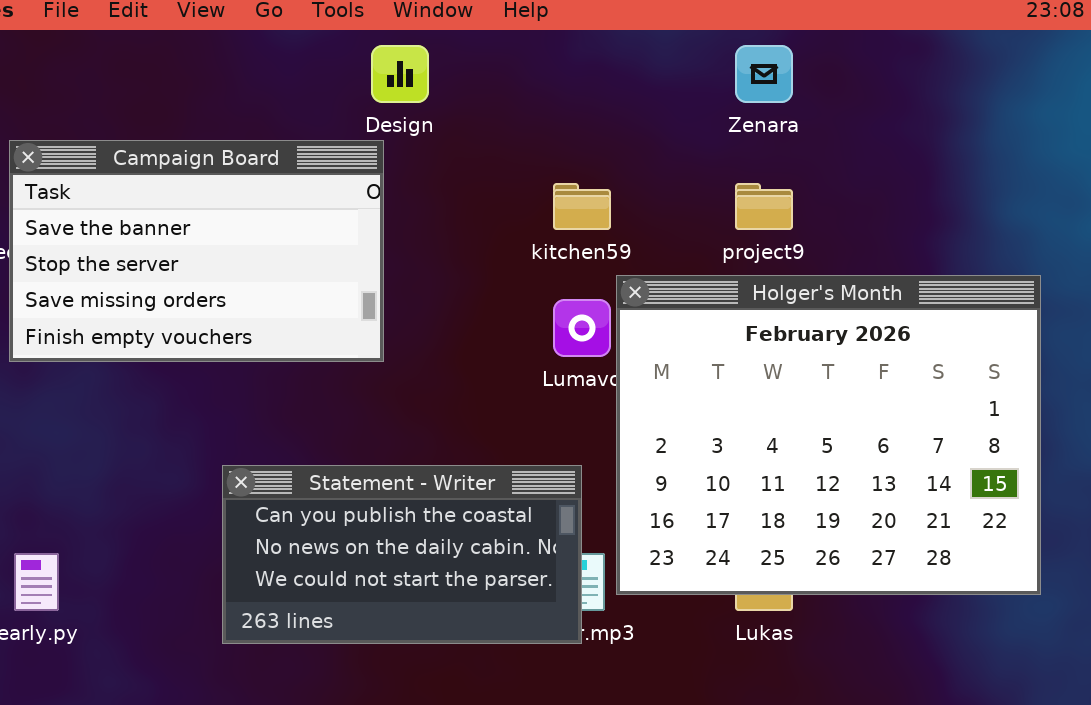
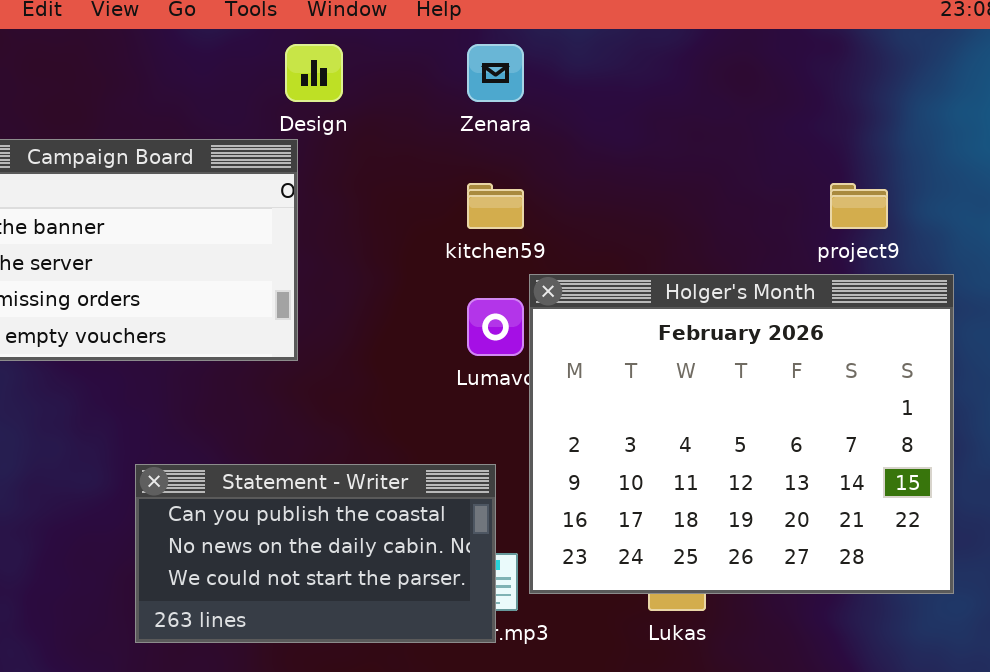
Zenara: [735,45,793,103] -> [467,44,524,102], moved
project9: [735,183,793,230] -> [830,183,888,229], moved

